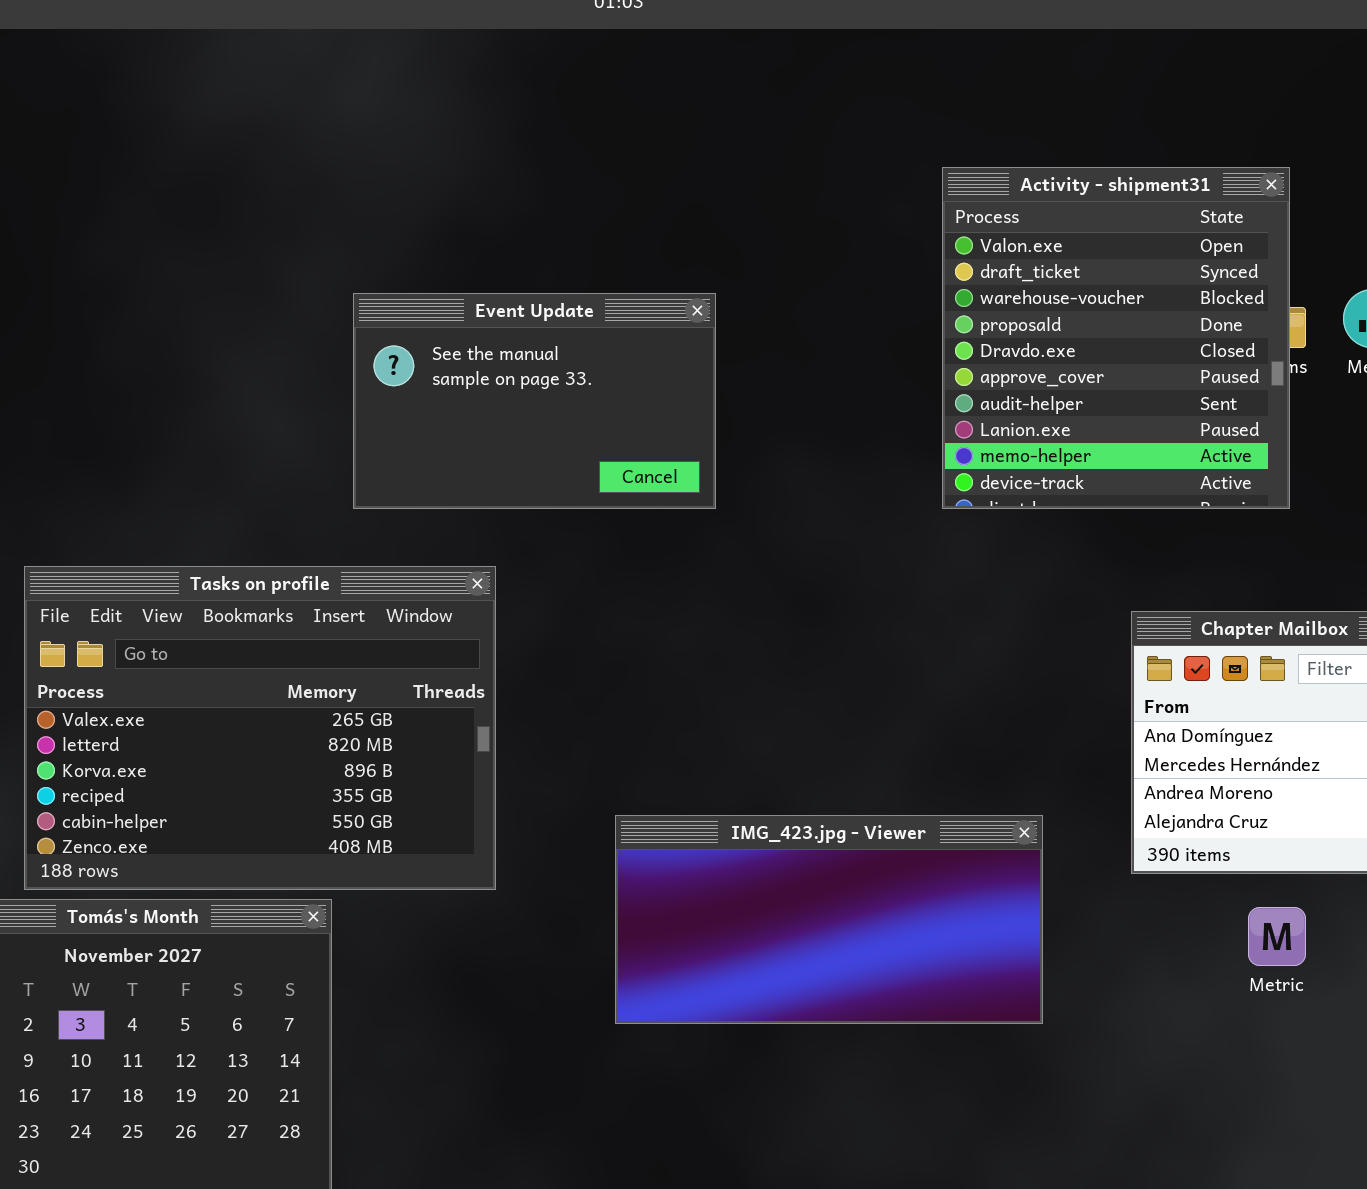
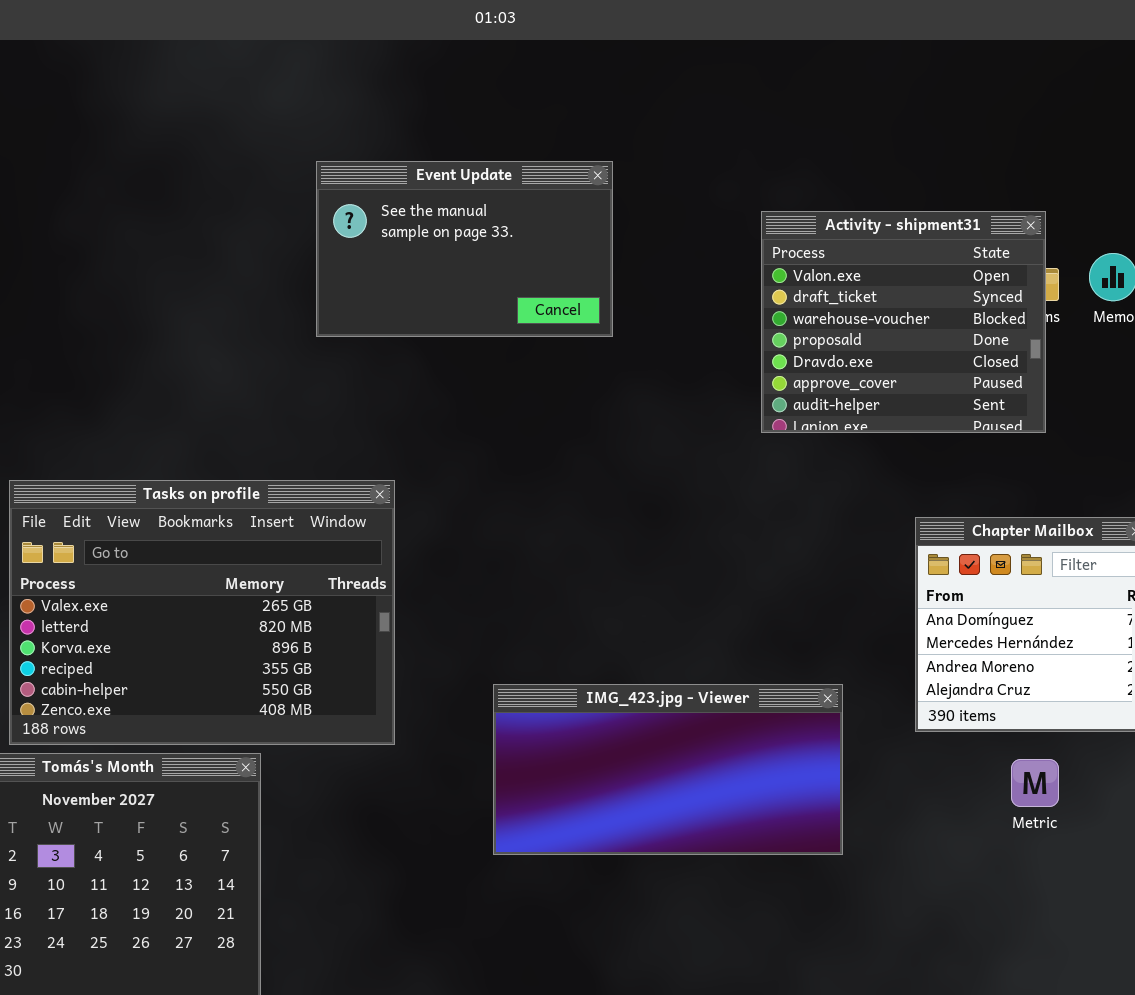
Activity - shipment31: [942,167,1290,509] -> [761,211,1046,433], resized
Event Update: [353,293,716,509] -> [316,161,613,337], moved

